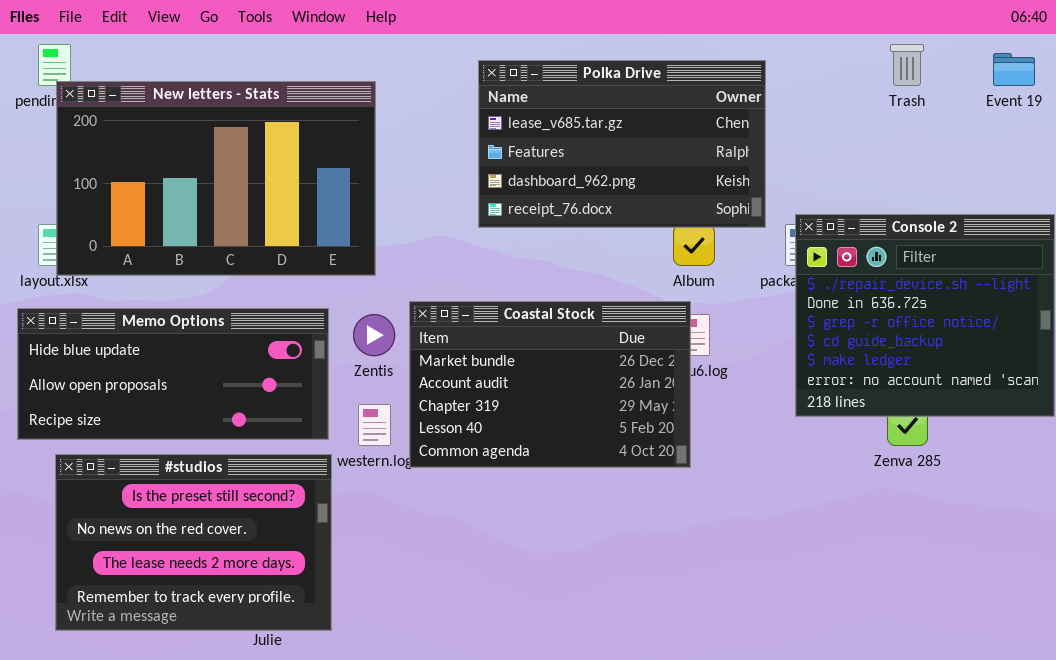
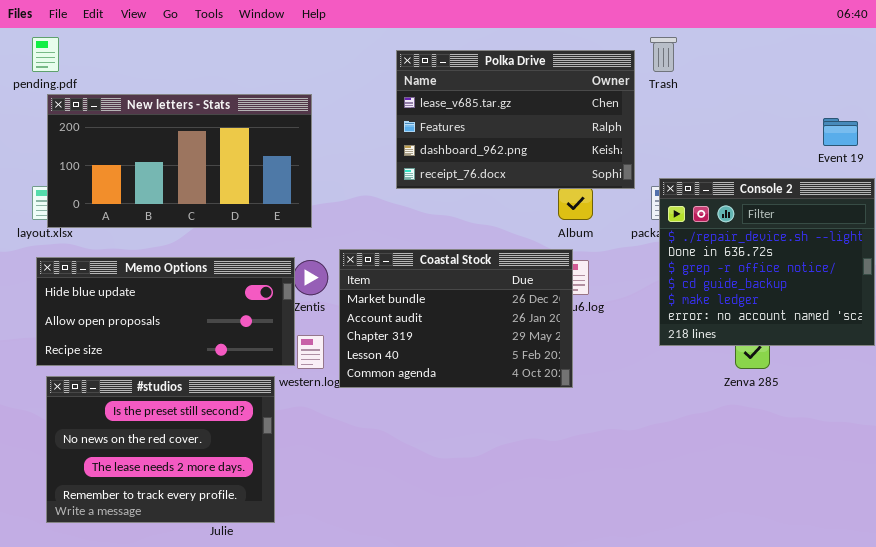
Trash: [890,44,924,86] -> [650,37,677,72], moved
Event 19: [993,53,1035,86] -> [823,118,858,146], moved
New letters - Stats: [56,81,376,276] -> [47,94,312,228], resized
Memo Options: [17,308,329,440] -> [36,257,295,366], moved

